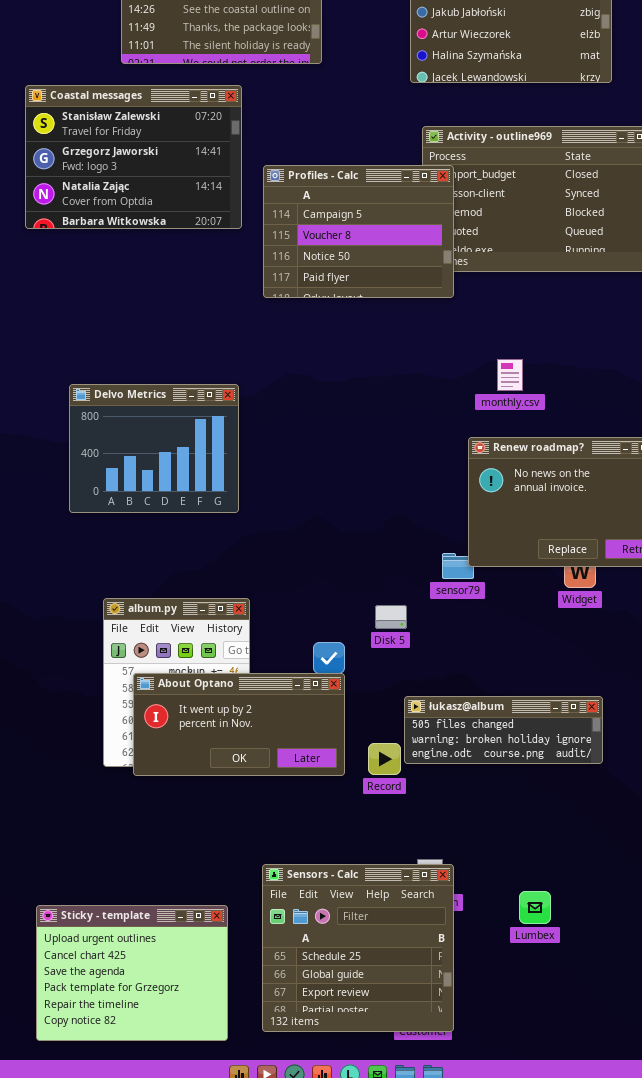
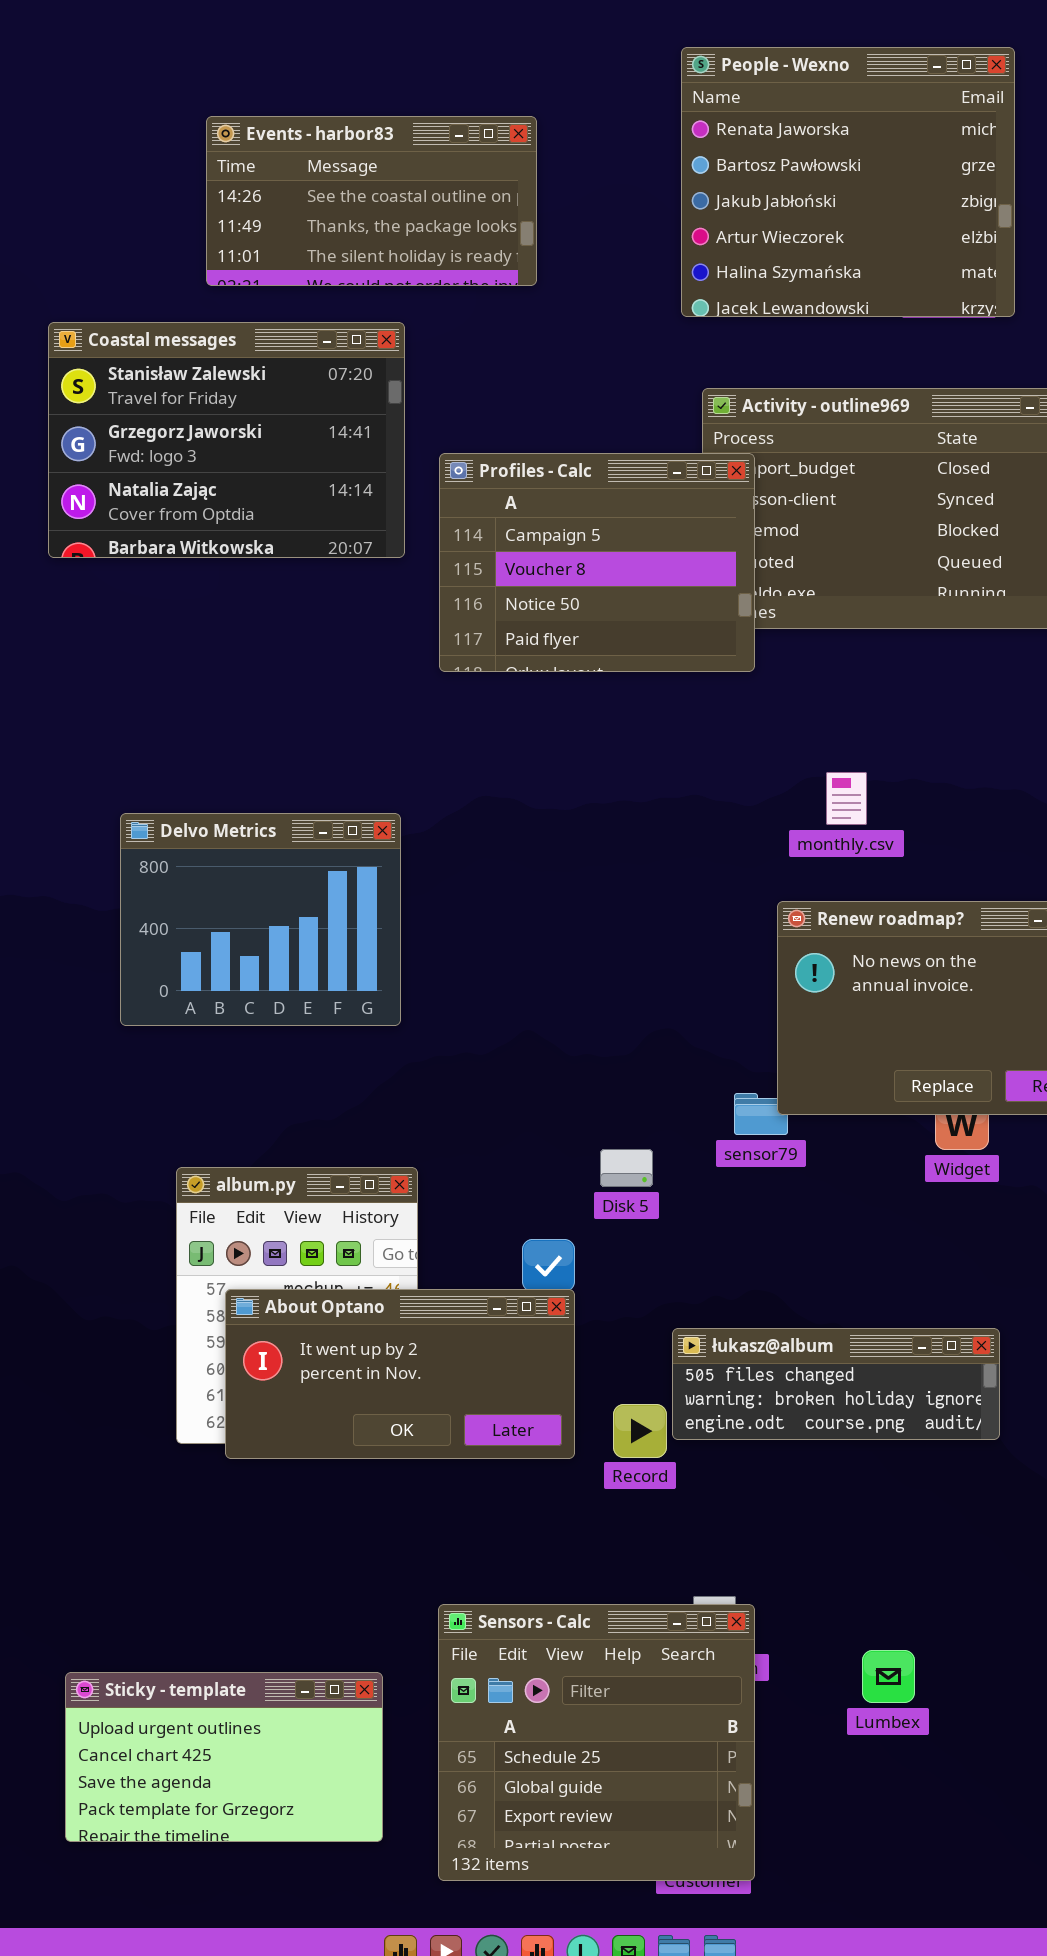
Disk 5: [375,605,407,629] -> [600,1149,653,1187], moved
Sticky - template: [36,905,228,1041] -> [65,1672,383,1842], resized

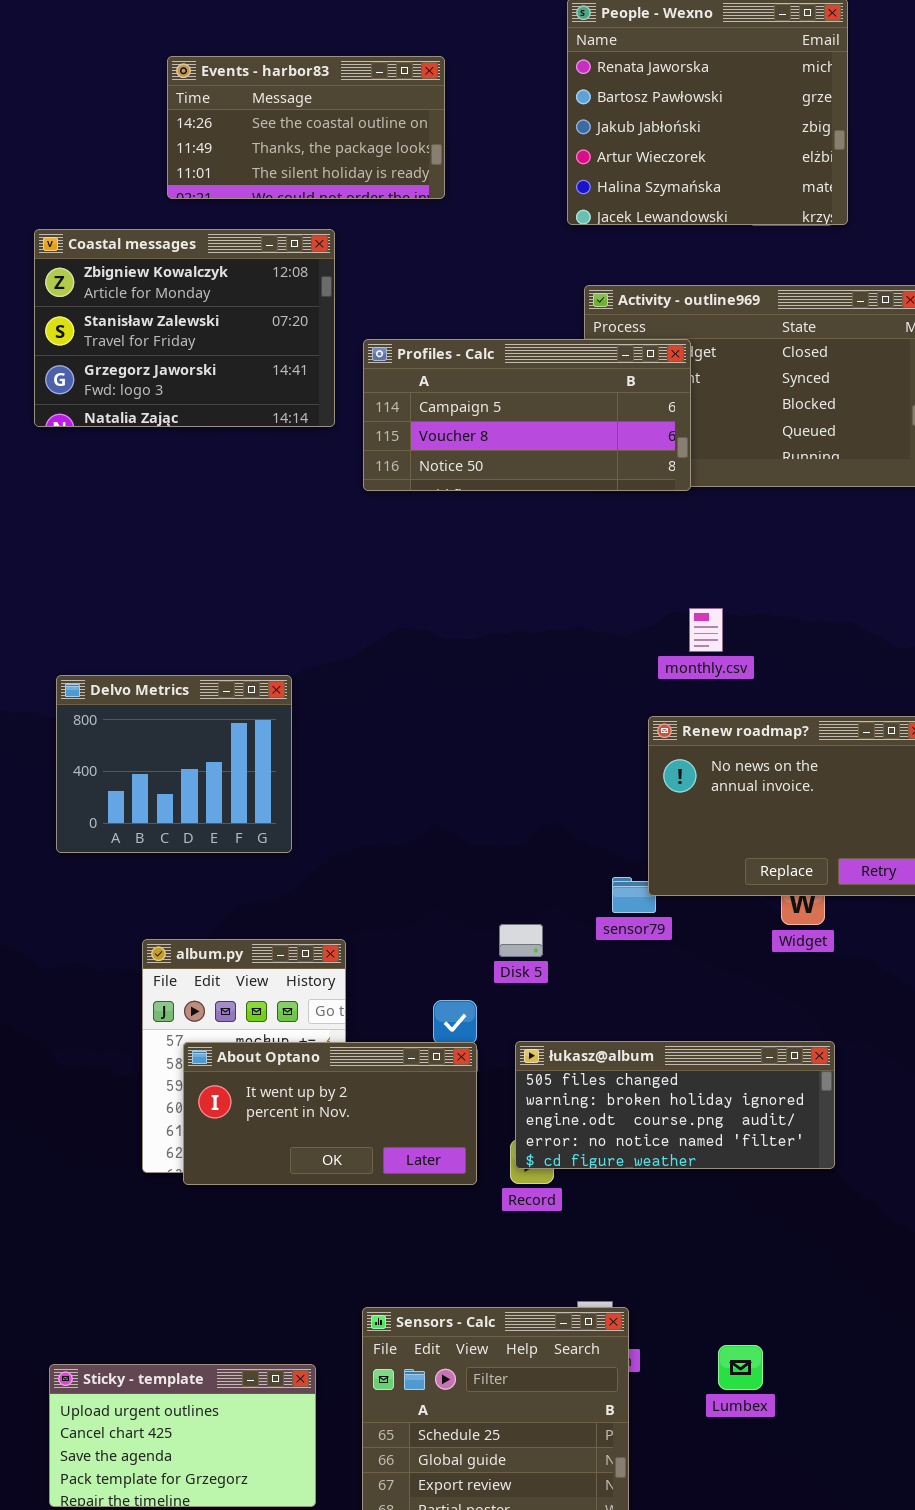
Coastal messages: [48,322,405,558] -> [34,229,335,427], scrolled up 1 row
Profiles - Calc: [439,453,755,672] -> [363,339,691,491], resized
Delvo Metrics: [120,813,401,1026] -> [56,675,292,853], moved
łukasz@album: [672,1328,1000,1440] -> [515,1041,835,1169], resized

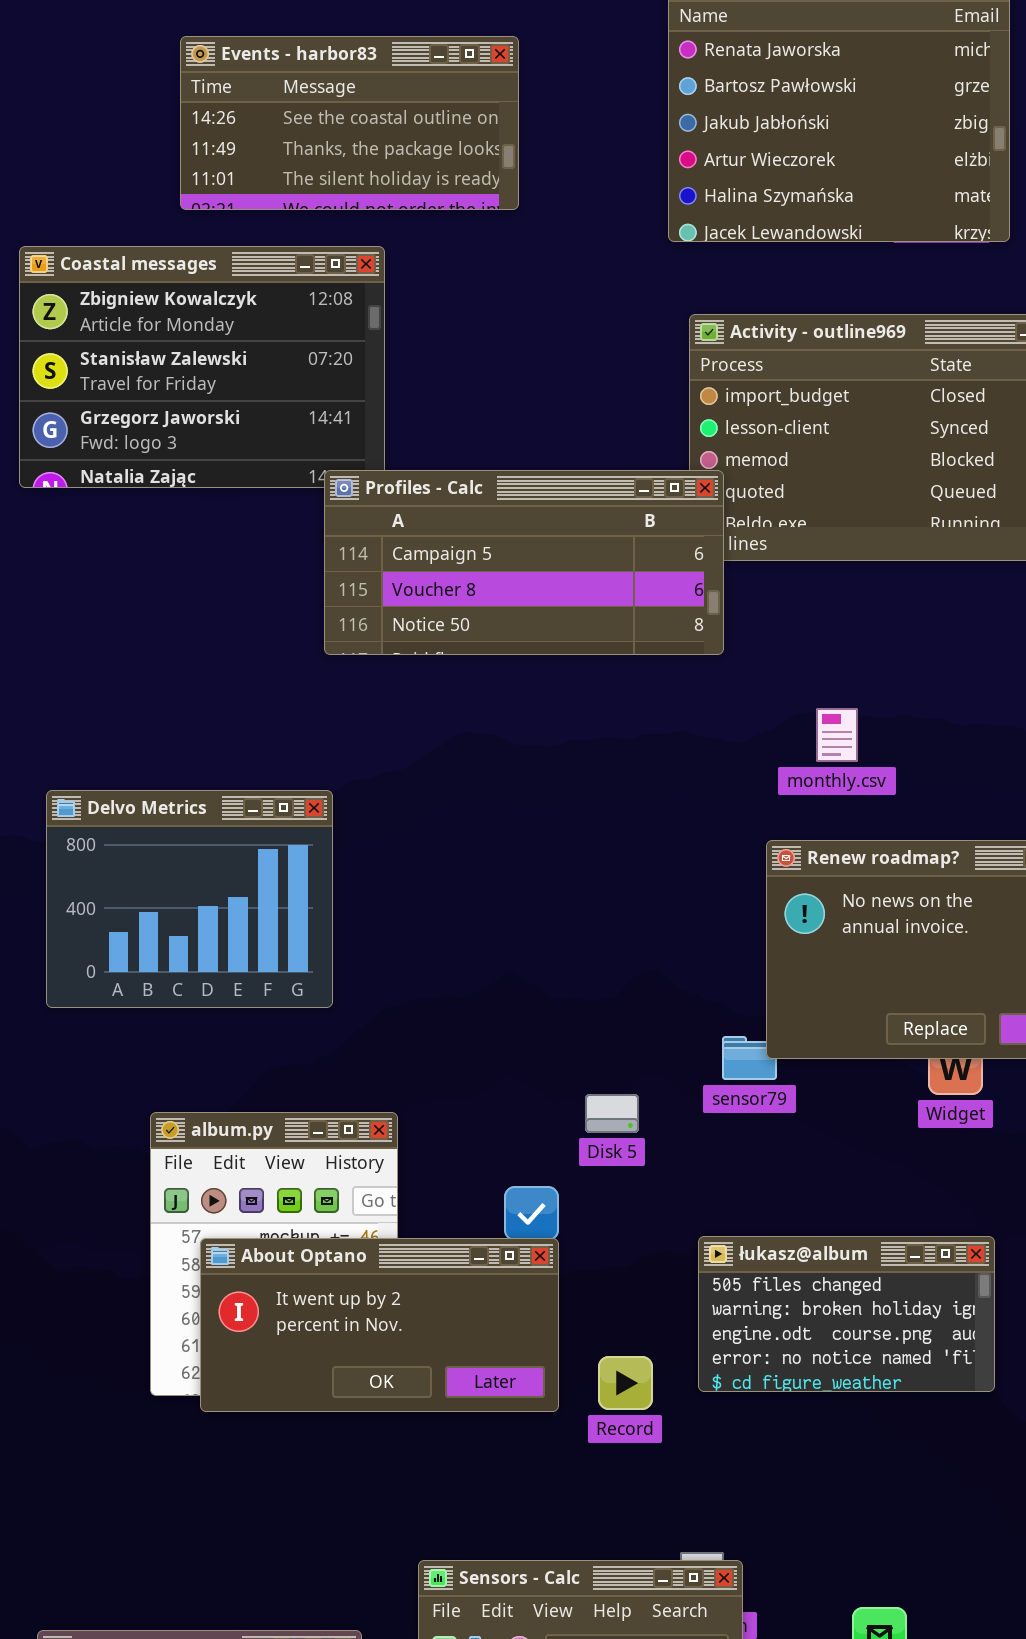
Profiles - Calc: [363,339,691,491] -> [324,470,724,655], moved
łukasz@album: [515,1041,835,1169] -> [698,1236,995,1392], resized

